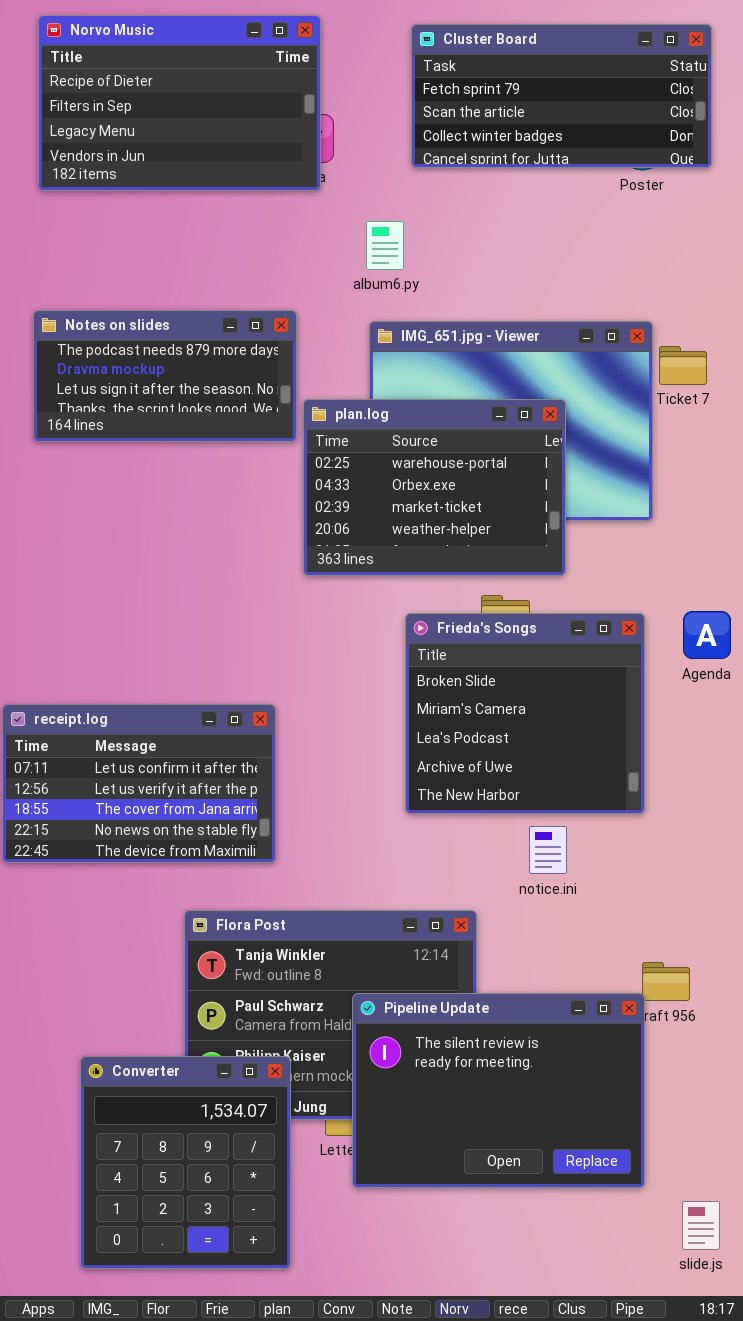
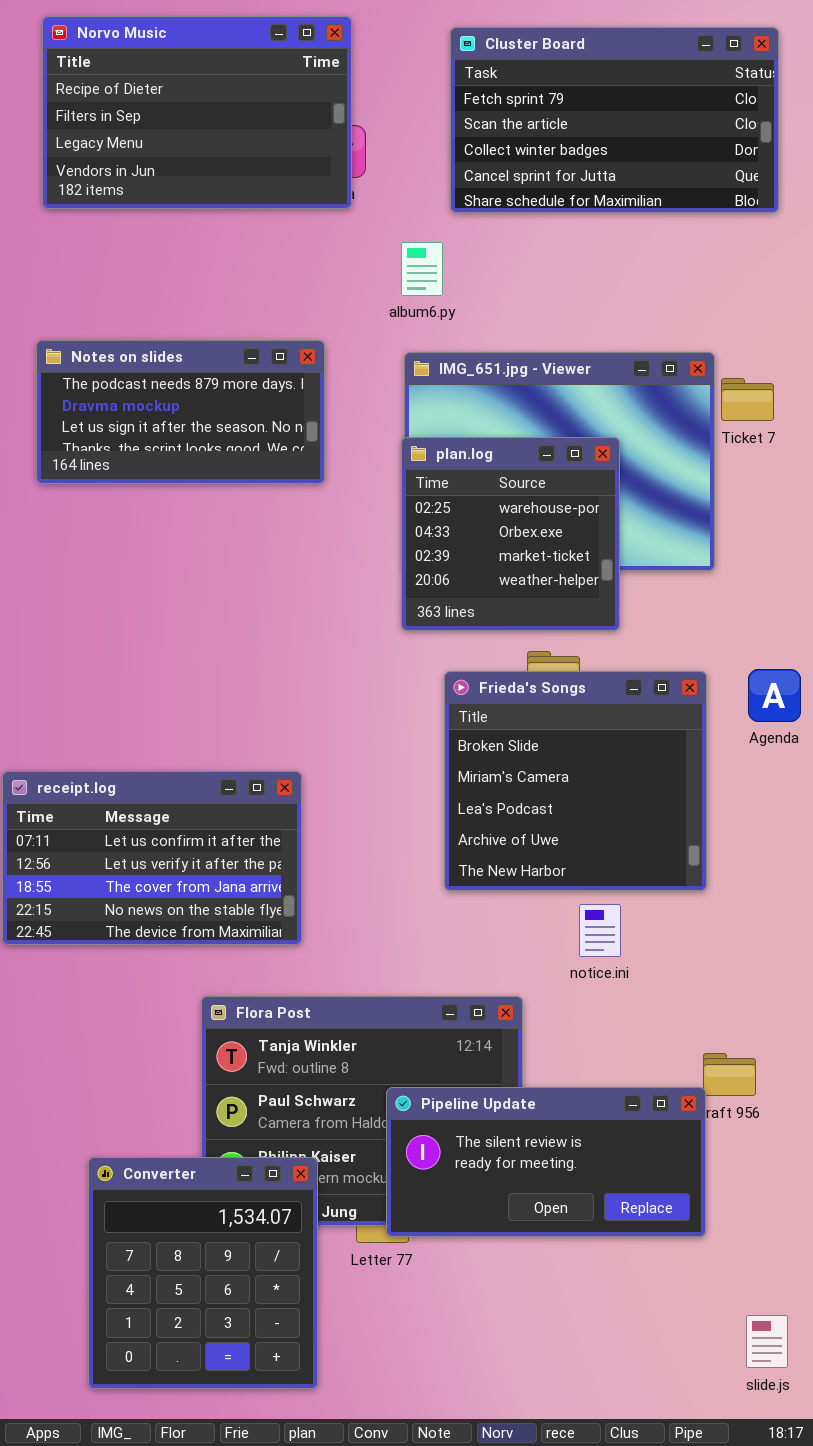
Cluster Board: [411,24,712,168] -> [450,27,779,213], resized
plan.log: [303,399,566,576] -> [401,437,620,631], resized
Pipeline Update: [352,993,645,1188] -> [386,1087,706,1237], resized

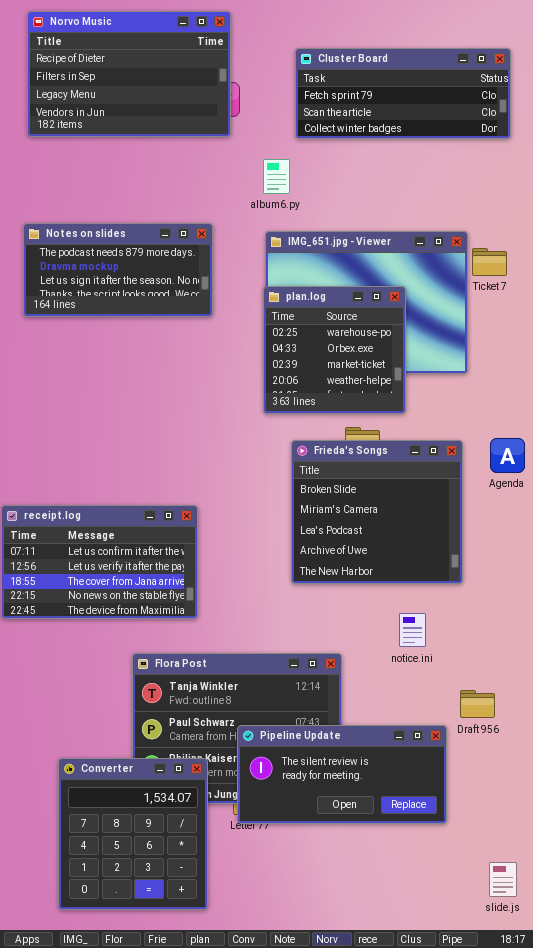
Cluster Board: [450,27,779,213] -> [295,48,511,139], resized
notice.ini: [579,904,621,957] -> [399,613,426,647], moved
Pipeline Update: [386,1087,706,1237] -> [237,725,447,824], moved

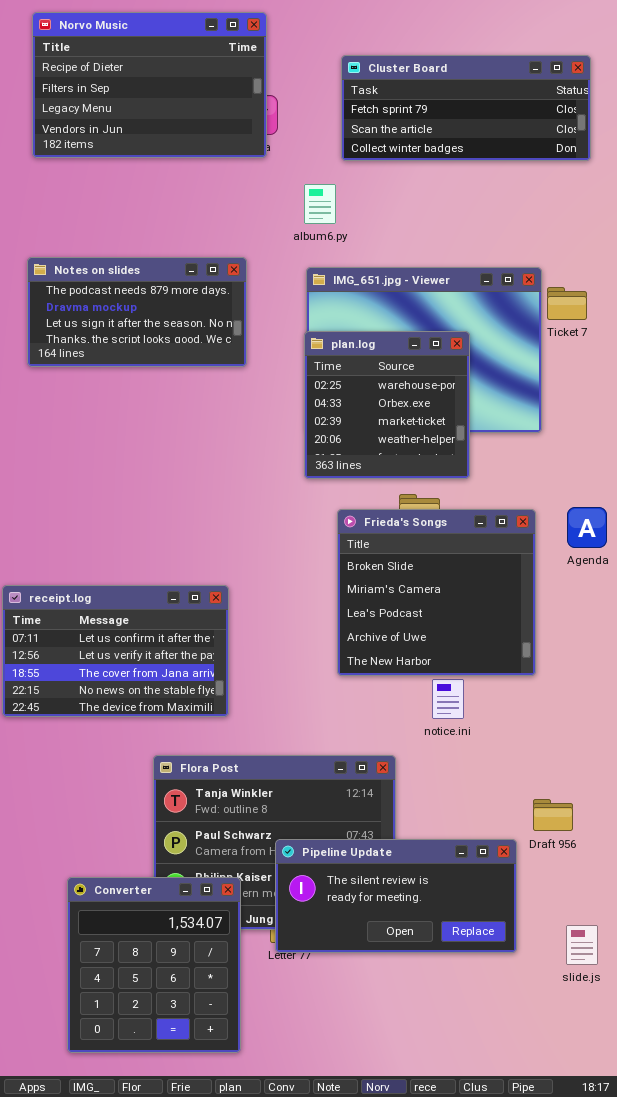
notice.ini: [399,613,426,647] -> [432,679,464,719], moved
slide.js: [489,862,517,897] -> [566,925,598,965], moved

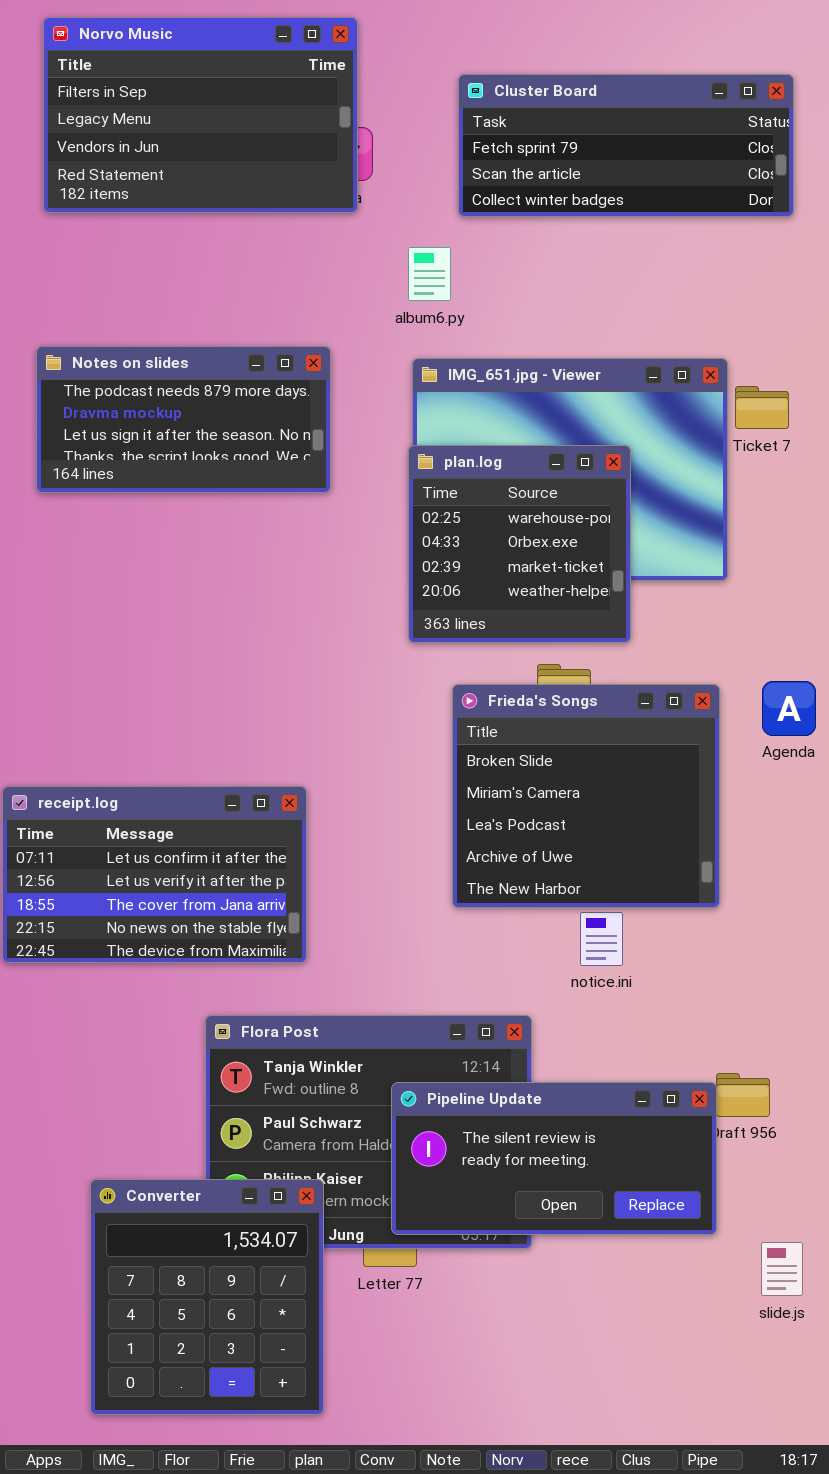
Norvo Music: [32,12,267,158] -> [43,17,358,213], scrolled down 1 row
Pipeline Update: [275,839,517,953] -> [391,1082,717,1235], moved

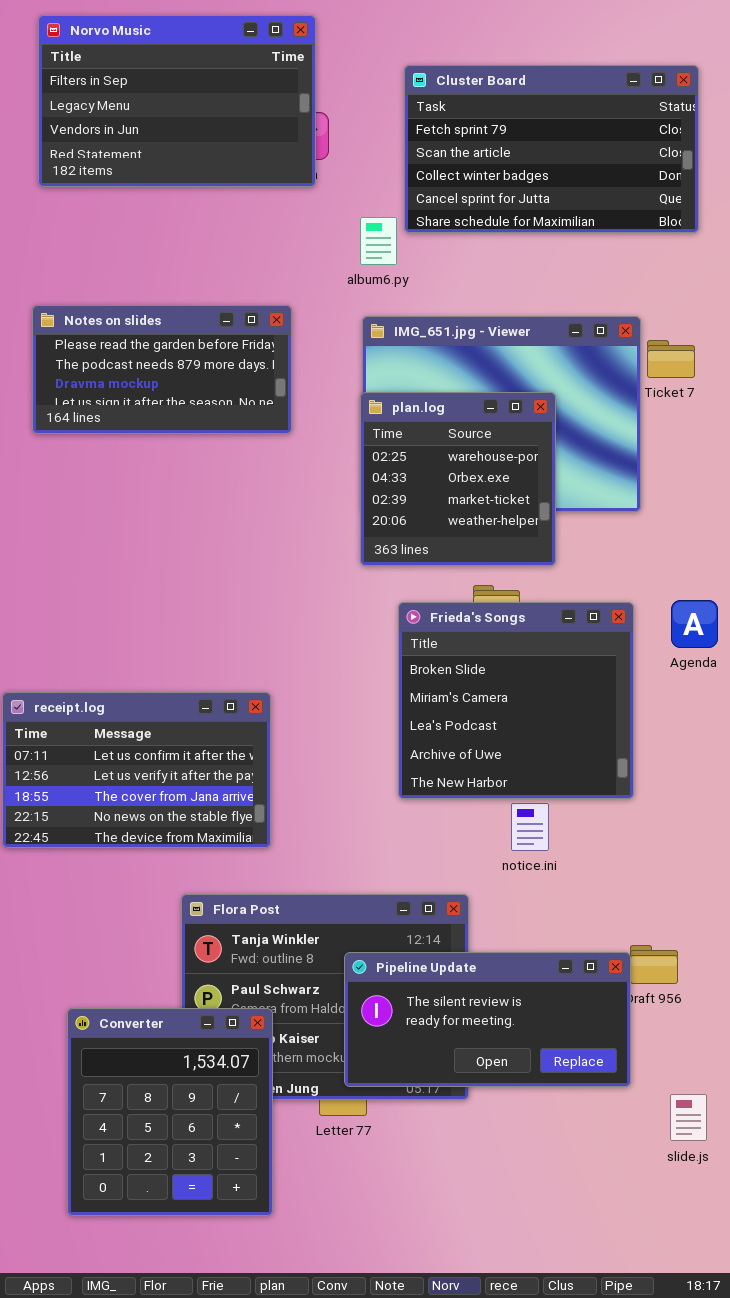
Cluster Board: [458,74,794,217] -> [404,65,699,233], resized
Notes on slides: [36,346,331,493] -> [32,305,292,434], scrolled up 1 row
Converter: [90,1179,324,1415] -> [67,1008,273,1216], moved

